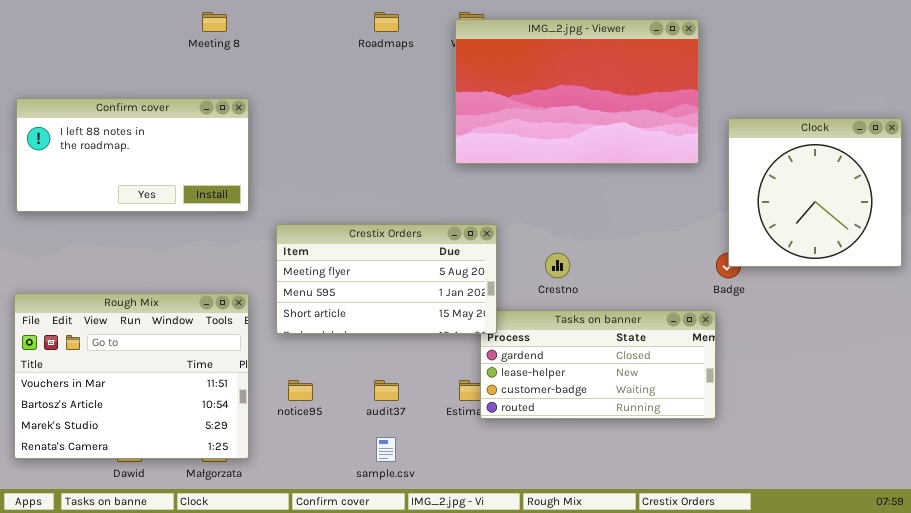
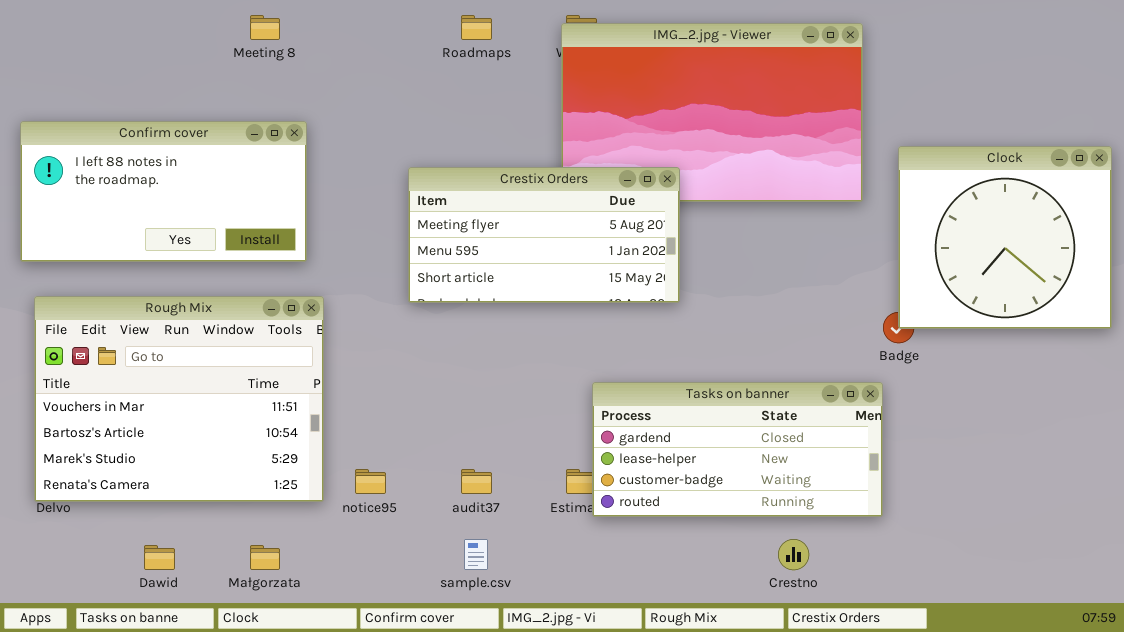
Crestix Orders: [276,224,497,334] -> [408,167,680,303], moved
Crestno: [545,253,570,278] -> [778,539,809,570], moved
Rough Mix: [14,293,249,459] -> [34,296,324,502], moved

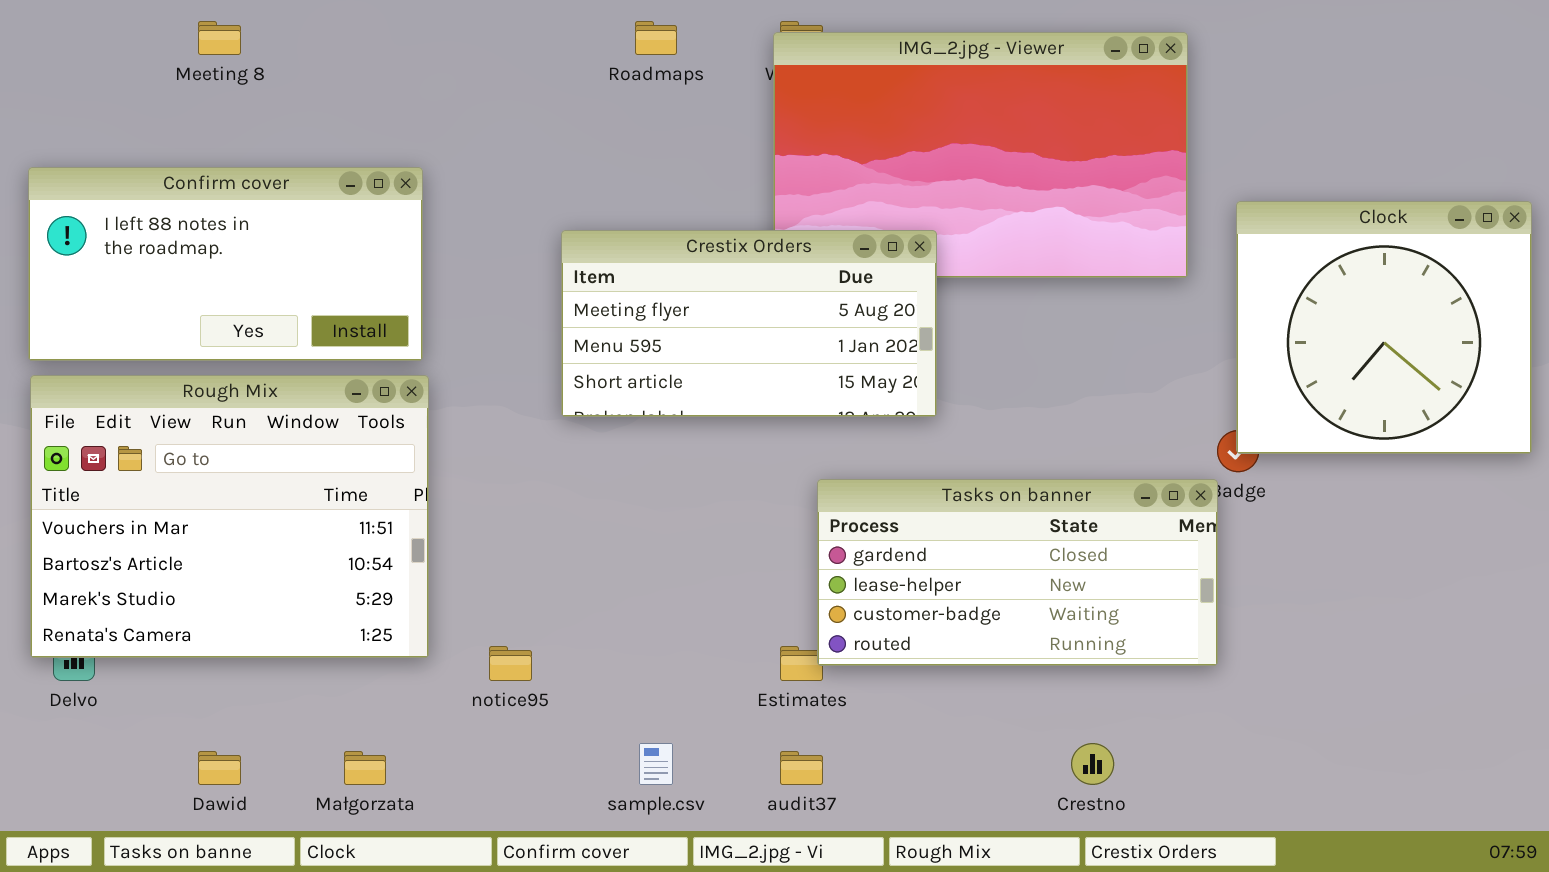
Meeting 8: [250,15,280,40] -> [198,21,241,55], moved
Rough Mix: [34,296,324,502] -> [30,375,429,658], moved
Tasks on banner: [592,382,883,517] -> [817,479,1218,666], moved
audit37: [461,469,492,494] -> [780,751,823,785], moved

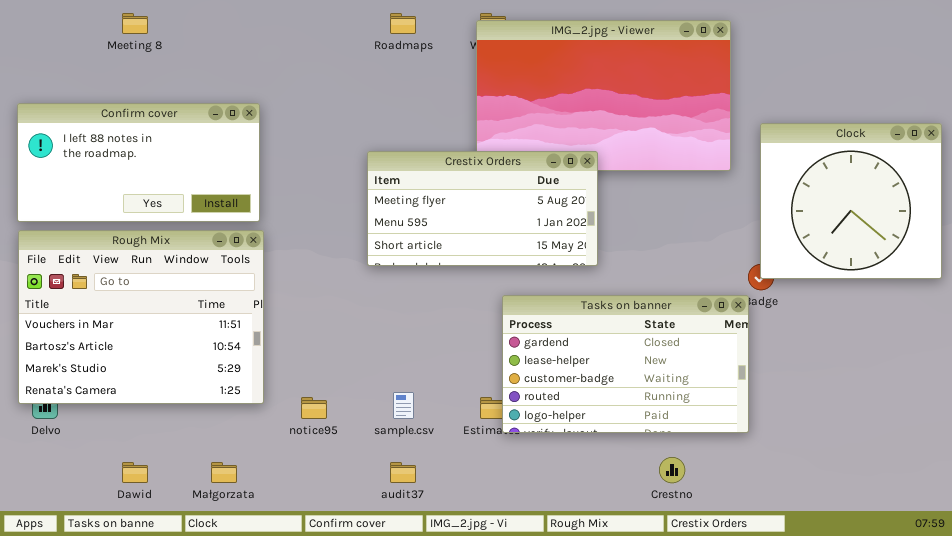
Crestix Orders: [561,230,937,417] -> [367,151,598,266], moved
Tasks on banner: [817,479,1218,666] -> [502,295,749,433], resized
sample.csv: [639,743,673,785] -> [393,392,414,419], moved
audit37: [780,751,823,785] -> [390,462,416,483], moved

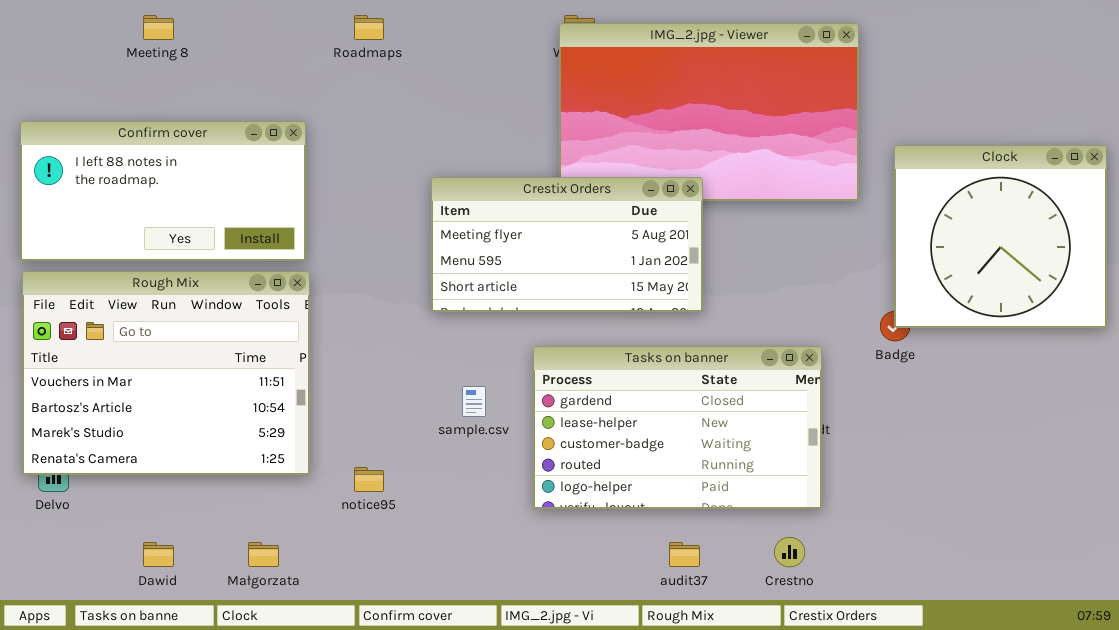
Roadmaps: [390,13,416,34] -> [354,15,384,40], moved
Tasks on banner: [502,295,749,433] -> [533,346,822,509], moved
sample.csv: [393,392,414,419] -> [462,386,486,417], moved
audit37: [390,462,416,483] -> [669,542,700,567], moved

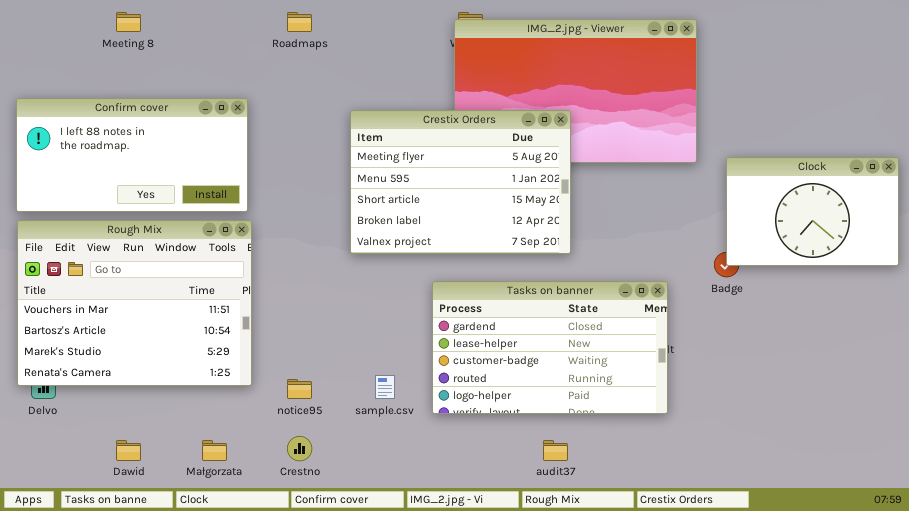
Clock: [894,145,1107,328] -> [726,157,899,266], resized
Crestix Orders: [431,177,703,312] -> [350,110,571,254], resized
sample.csv: [462,386,486,417] -> [375,375,395,399], moved
Crestno: [774,537,805,567] -> [287,436,312,461], moved

